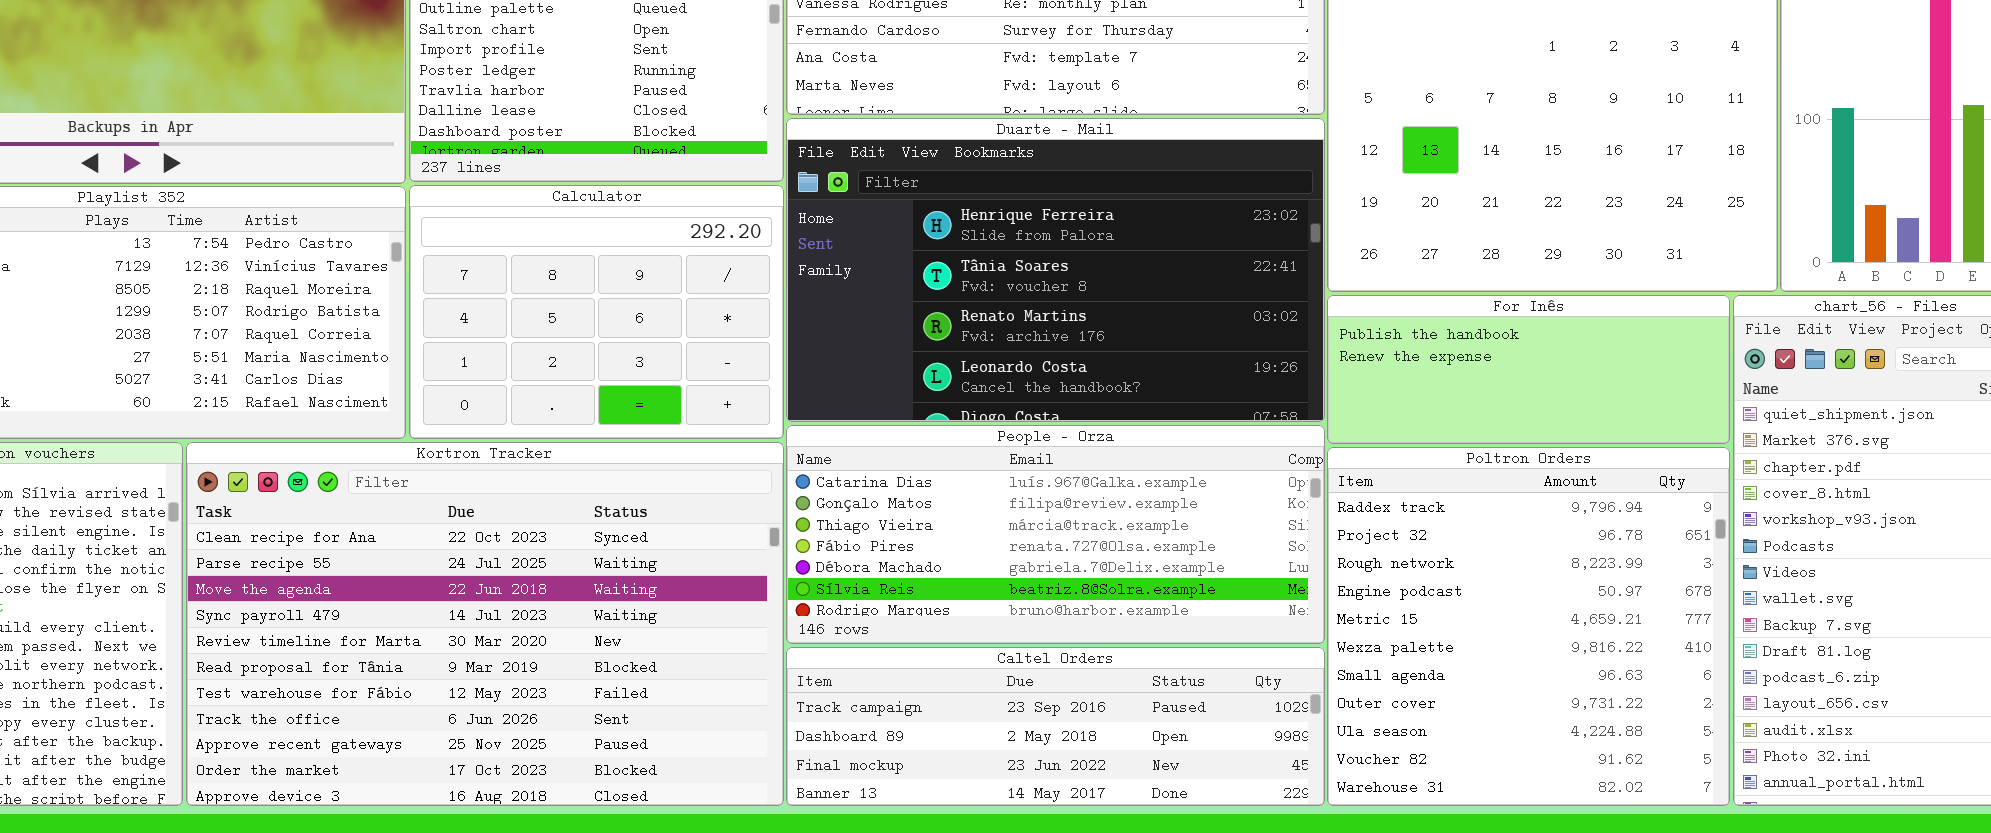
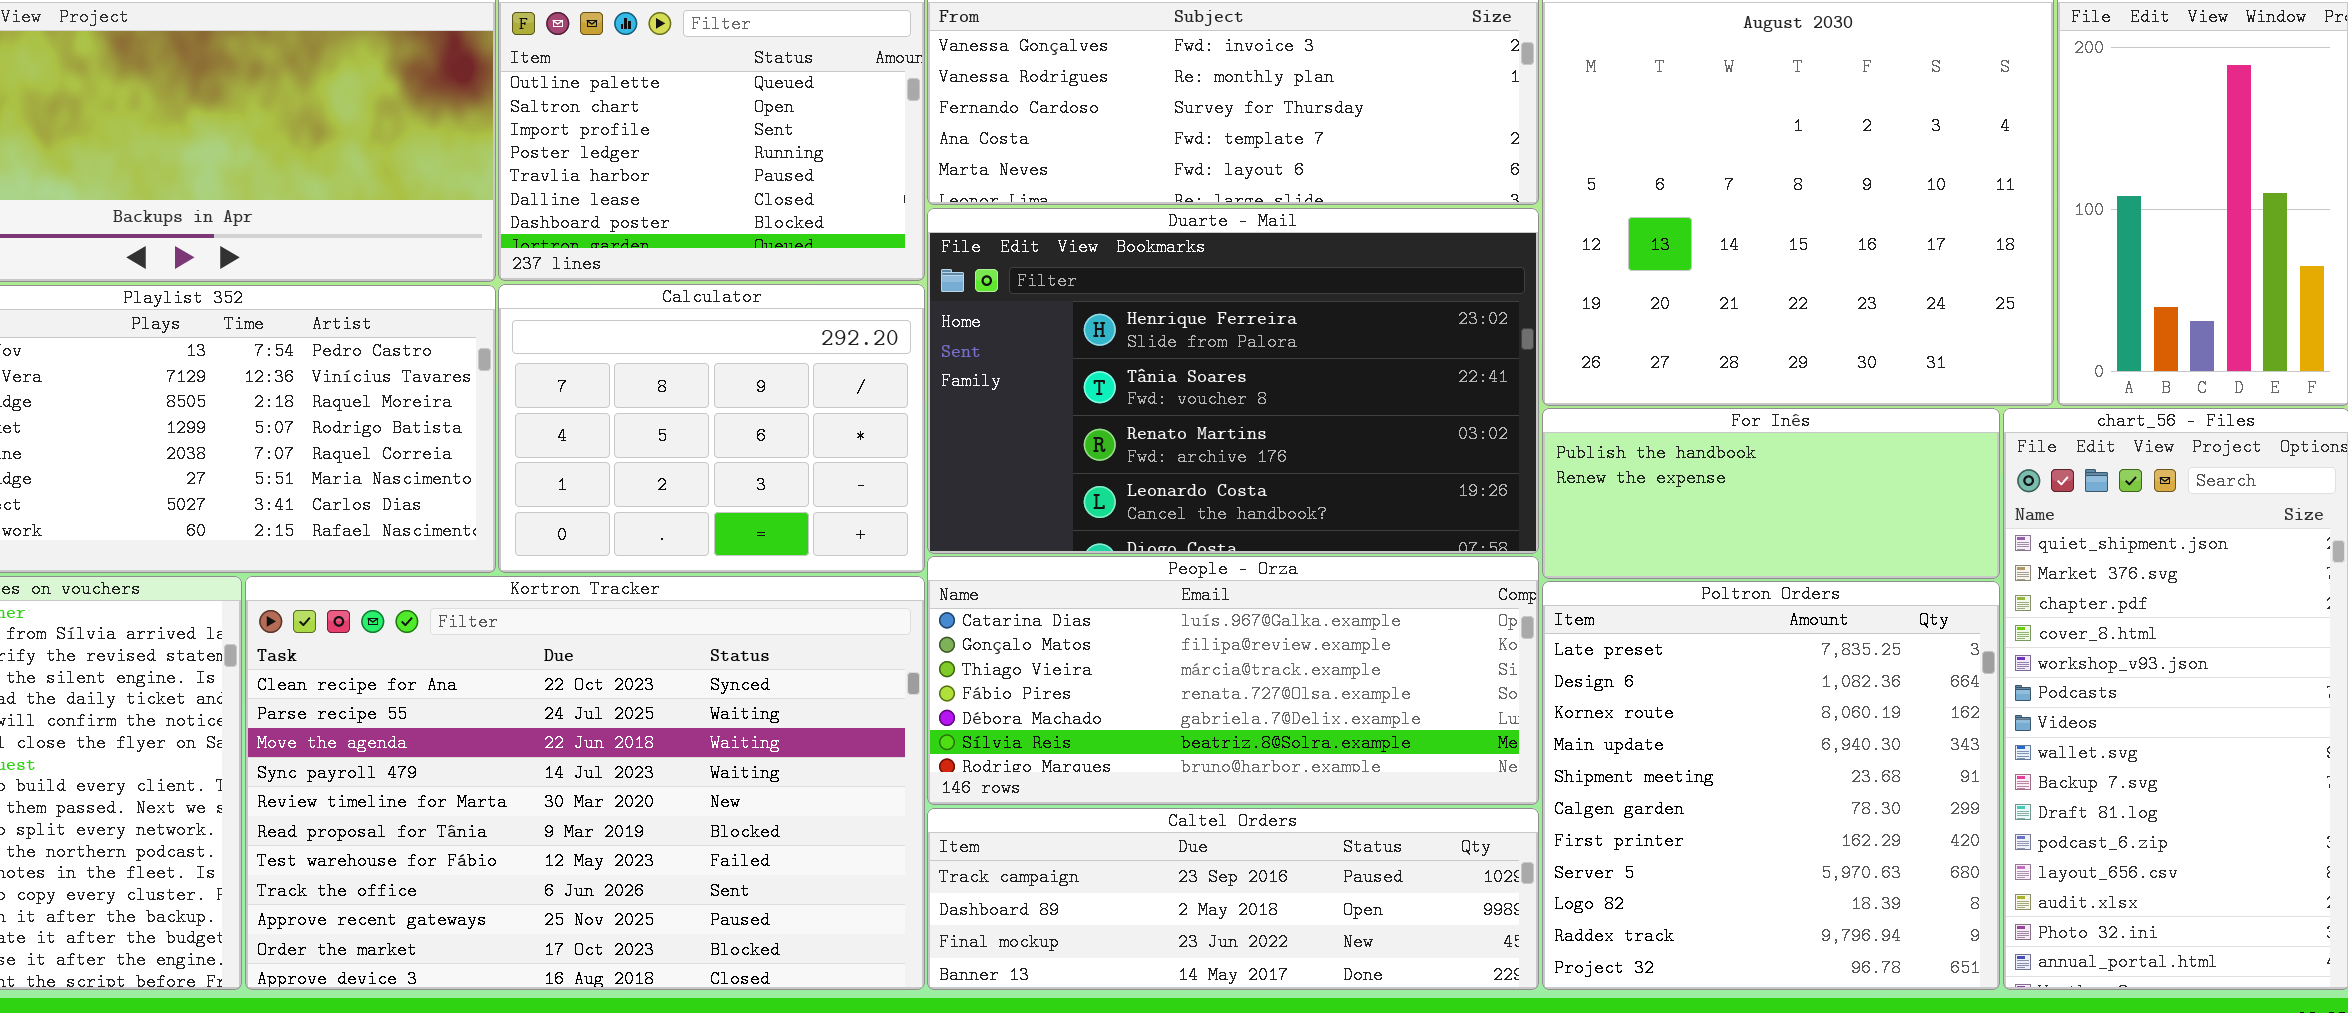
Poltron Orders: [1327,447,1730,806] -> [1542,581,2000,990], scrolled up 9 rows

